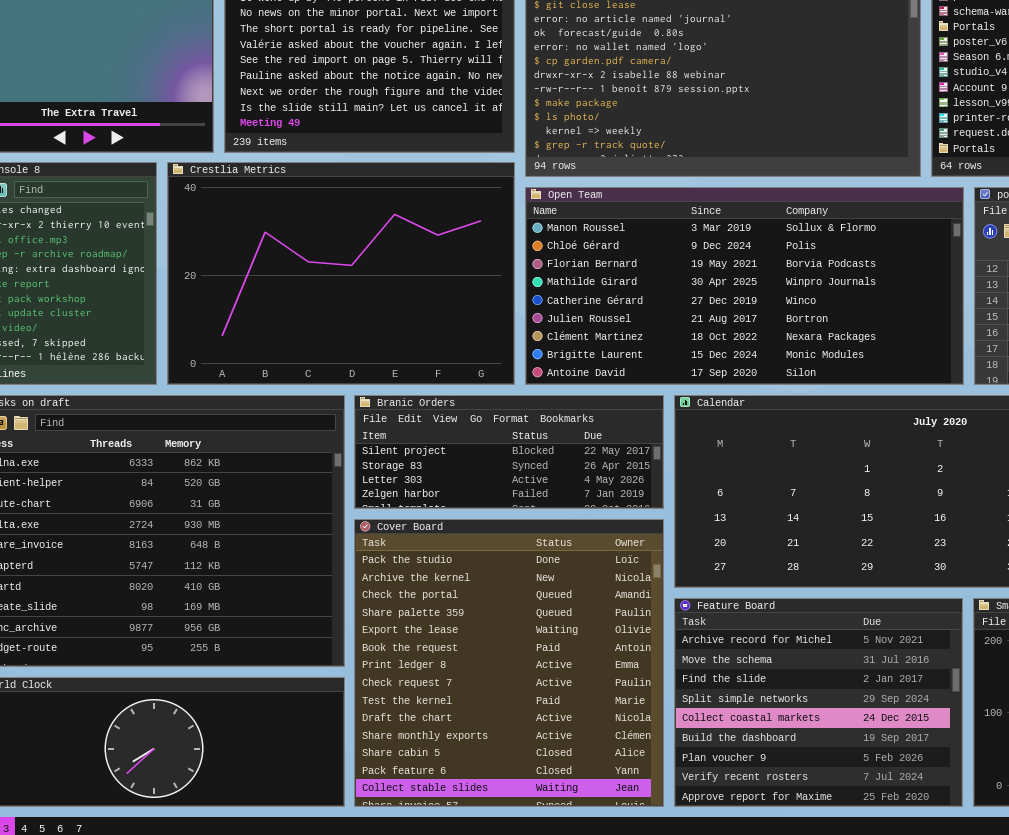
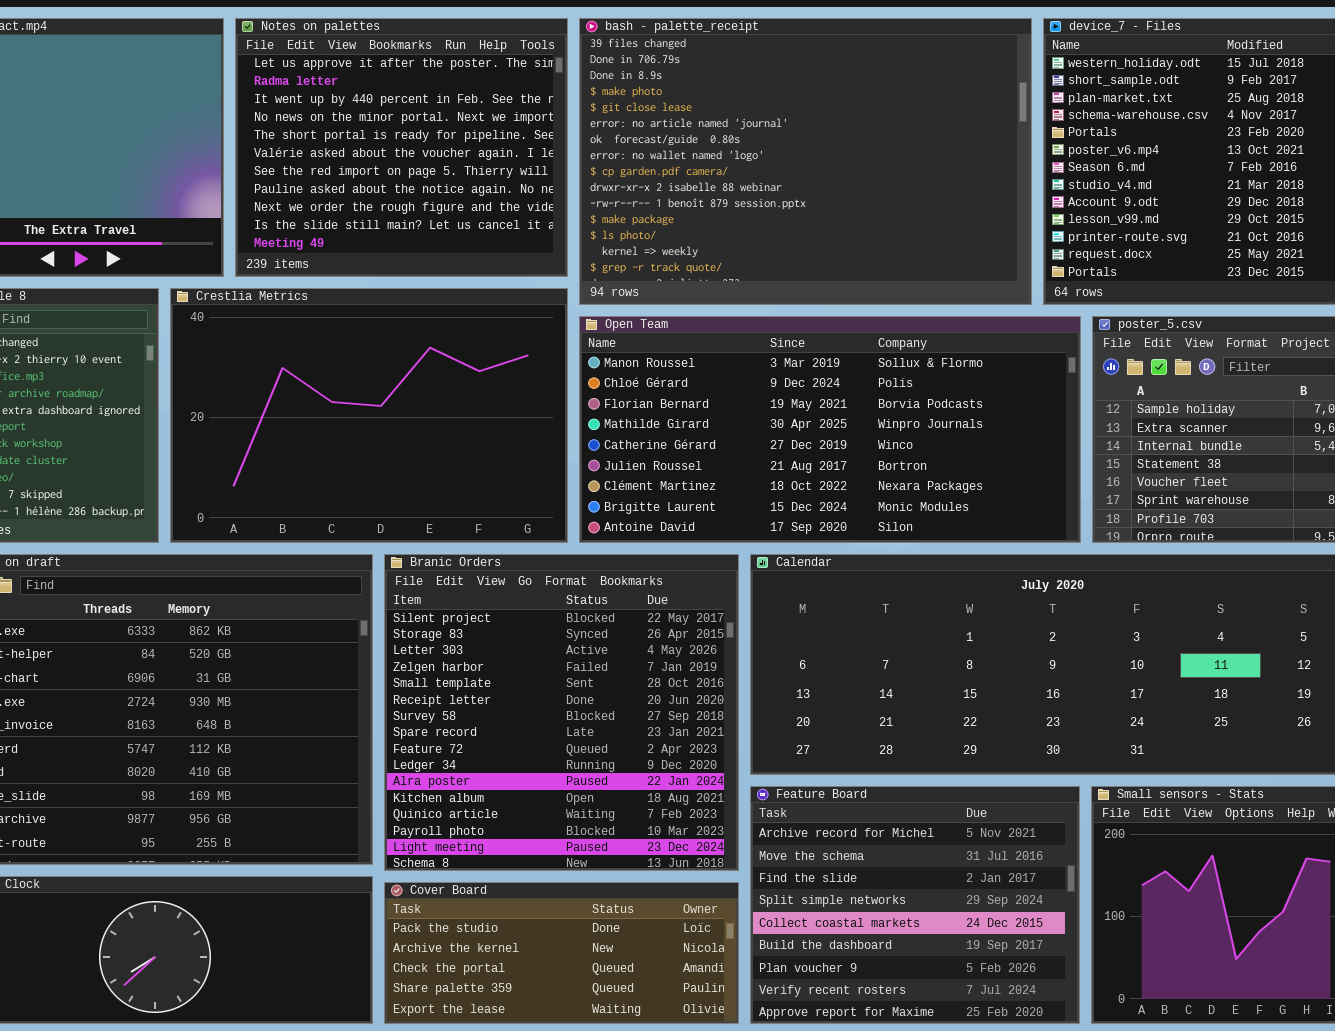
Branic Orders: [354,395,664,509] -> [384,554,739,871], resized
Cover Board: [354,519,664,807] -> [384,882,739,1024], resized

